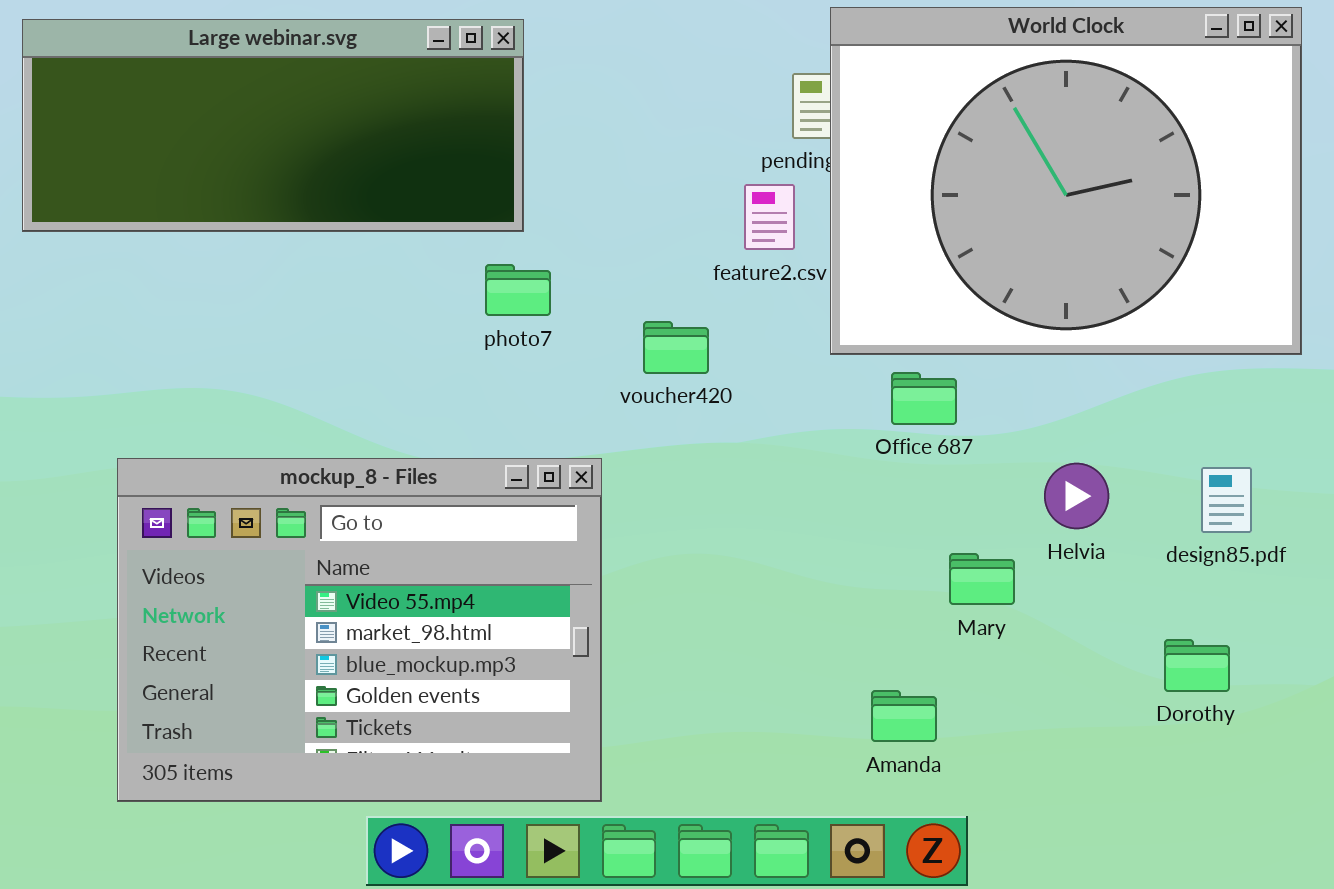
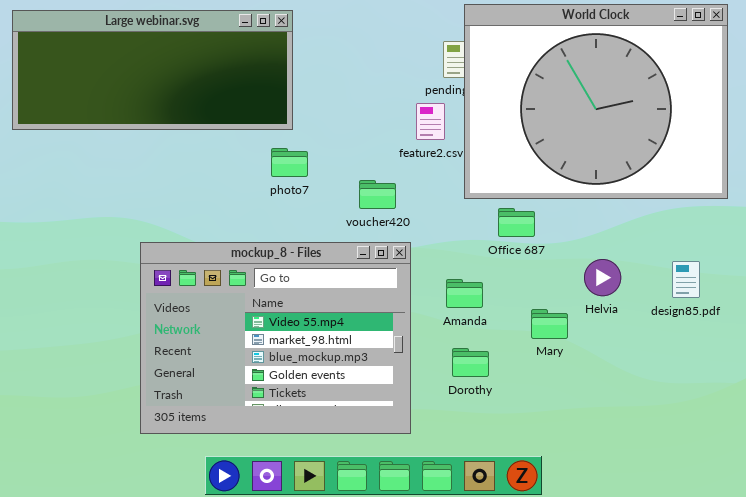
mockup_8 - Files: [117,458,602,802] -> [140,242,411,434], moved
Dorothy: [1164,639,1230,692] -> [452,348,489,377], moved
Amanda: [871,690,937,742] -> [446,279,483,308], moved

